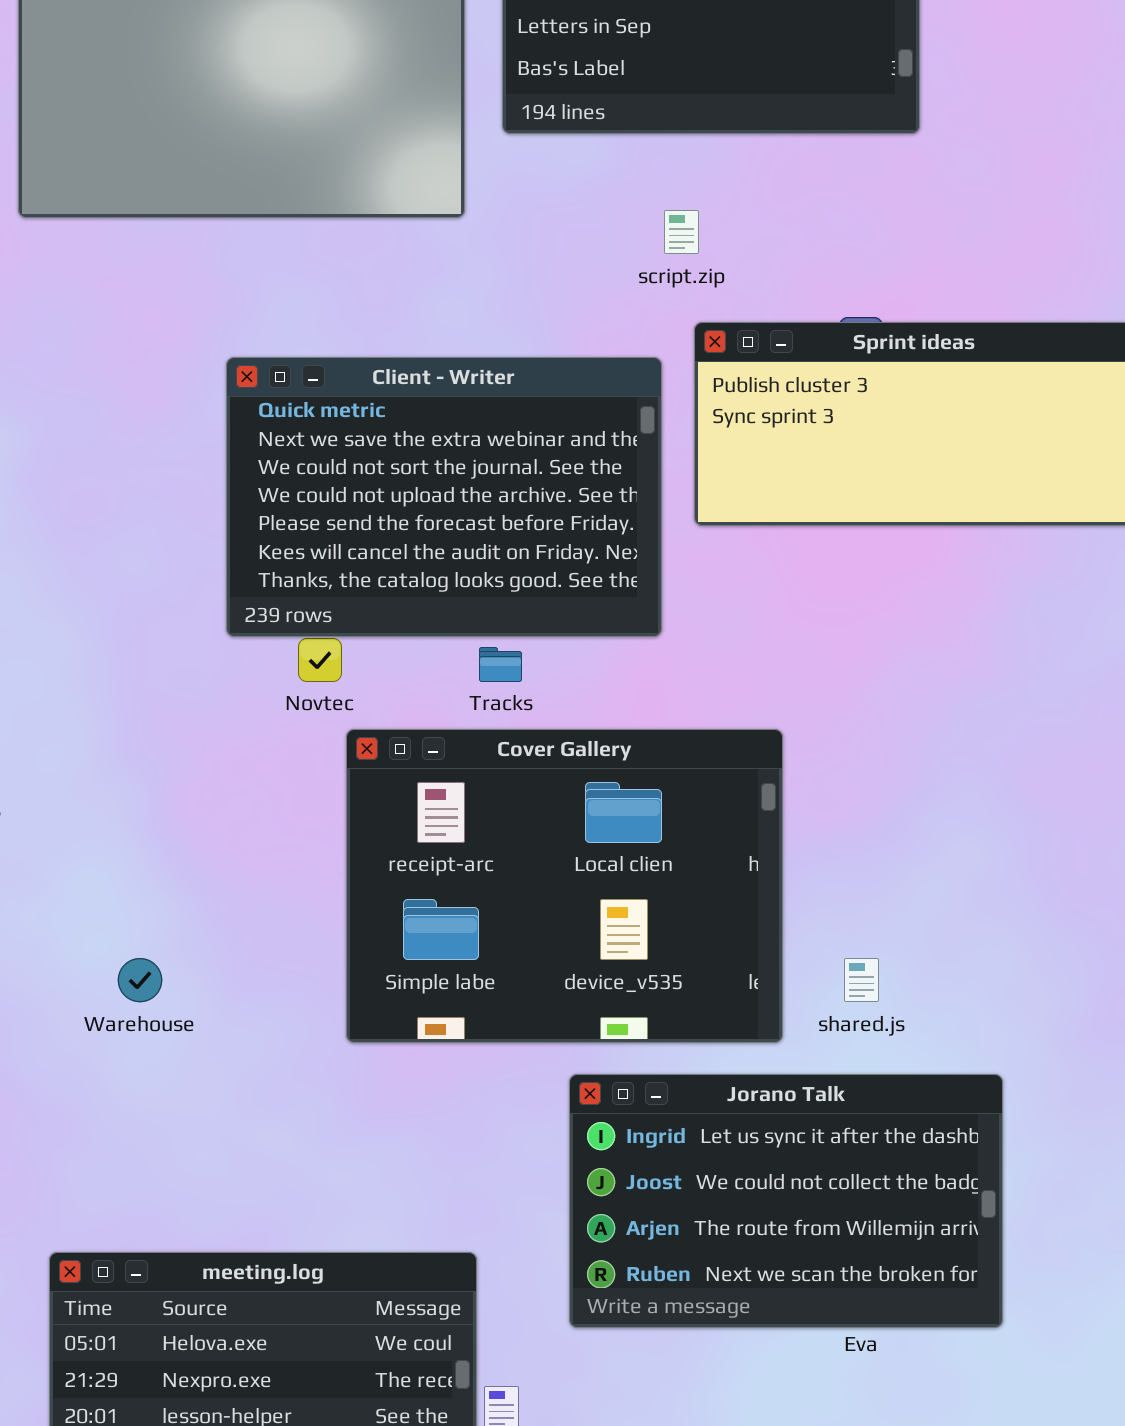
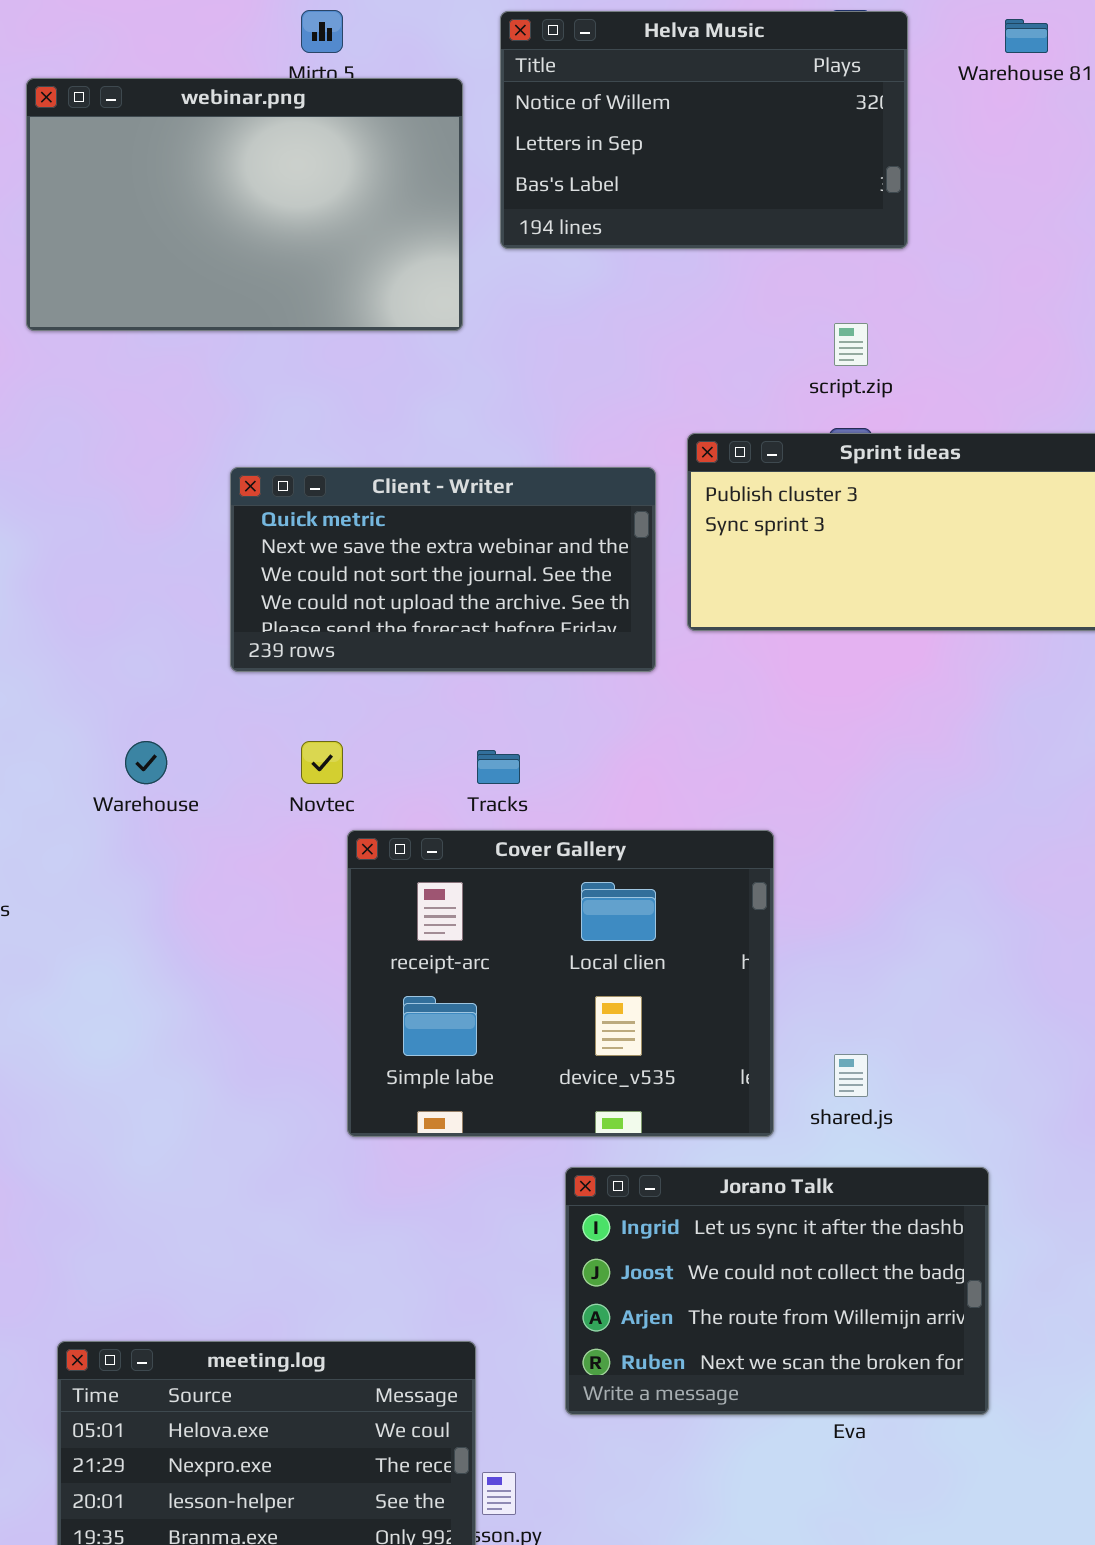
script.zip: [664,210,699,254] -> [834,323,868,366], moved
Client - Writer: [226,357,662,637] -> [230,467,656,672], resized
Warehouse: [118,958,162,1002] -> [125,741,167,784], moved

